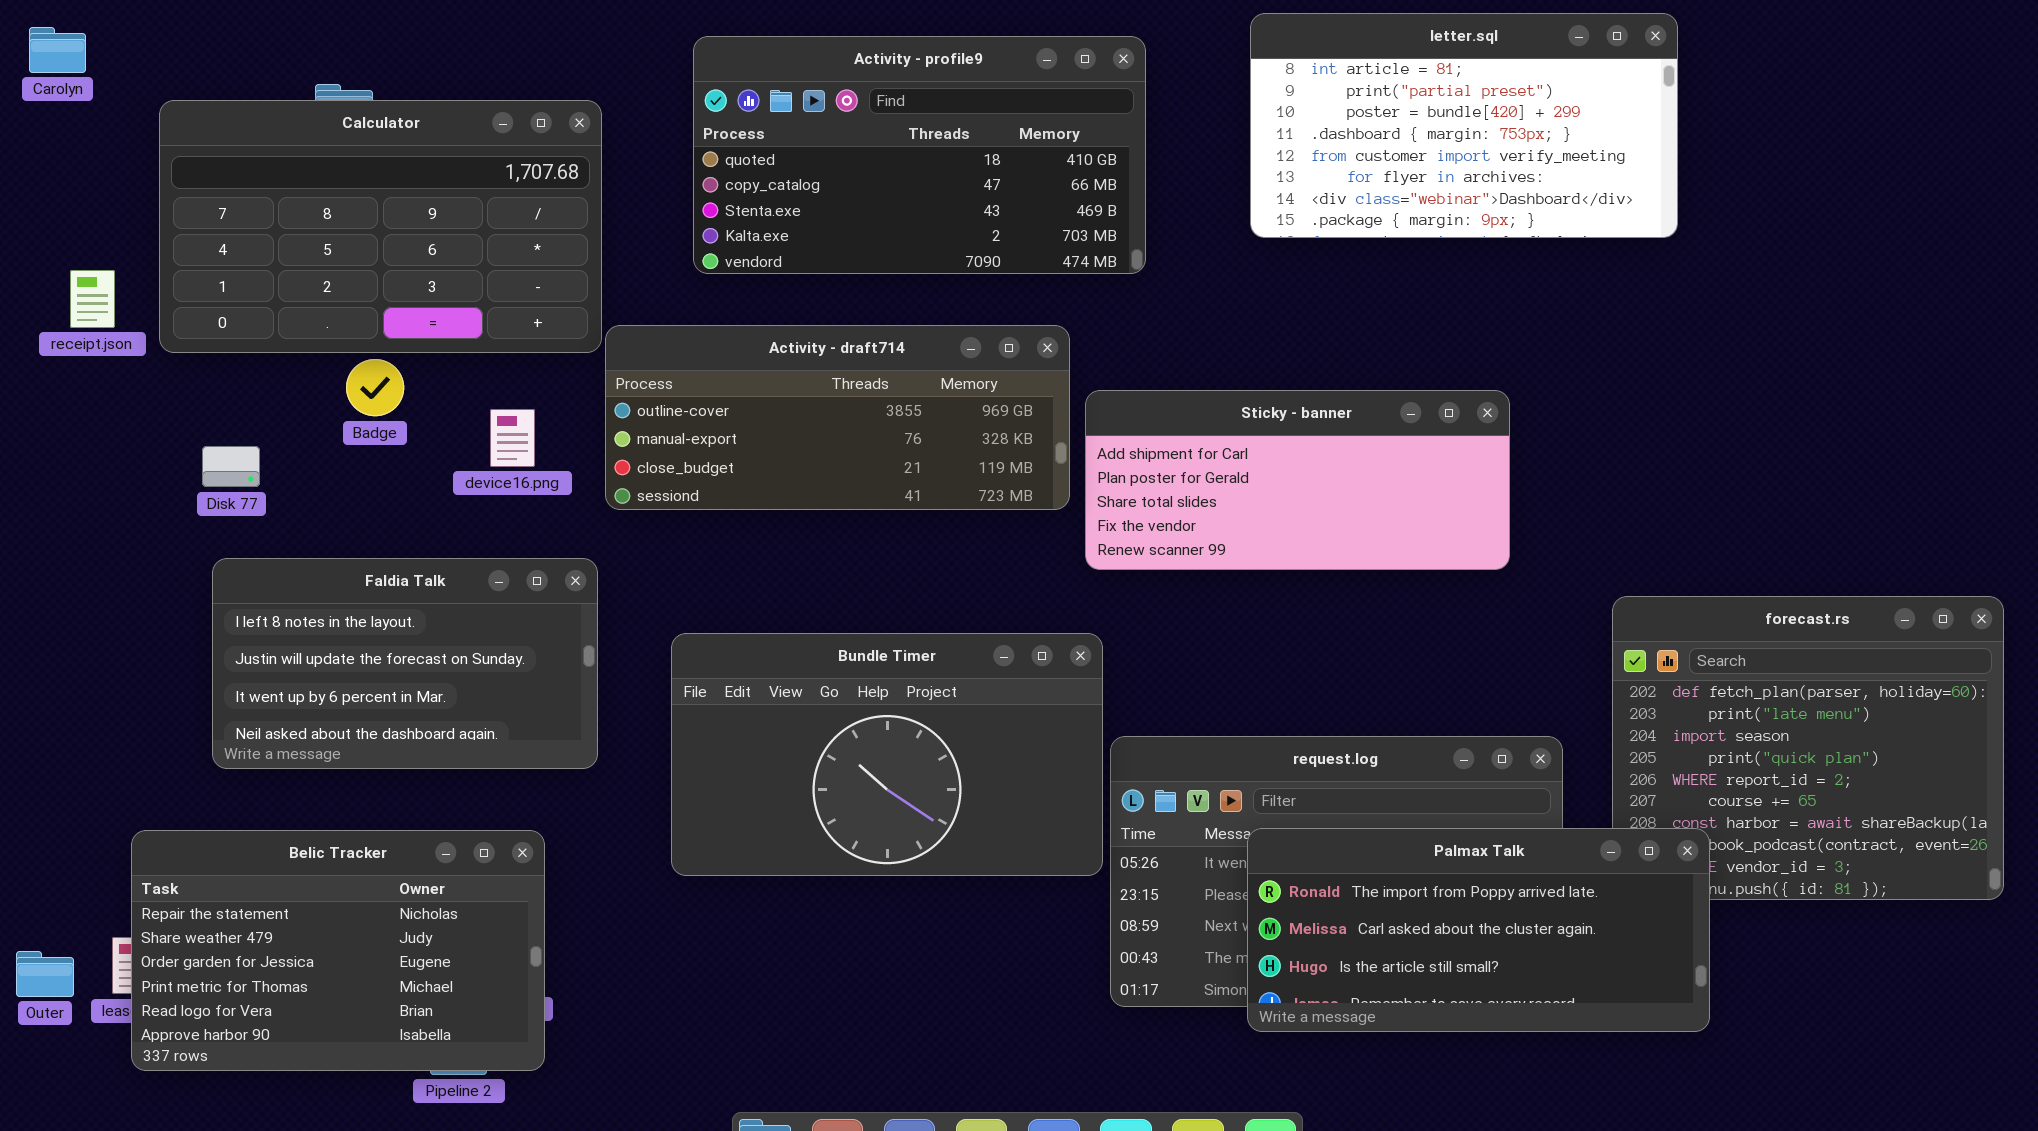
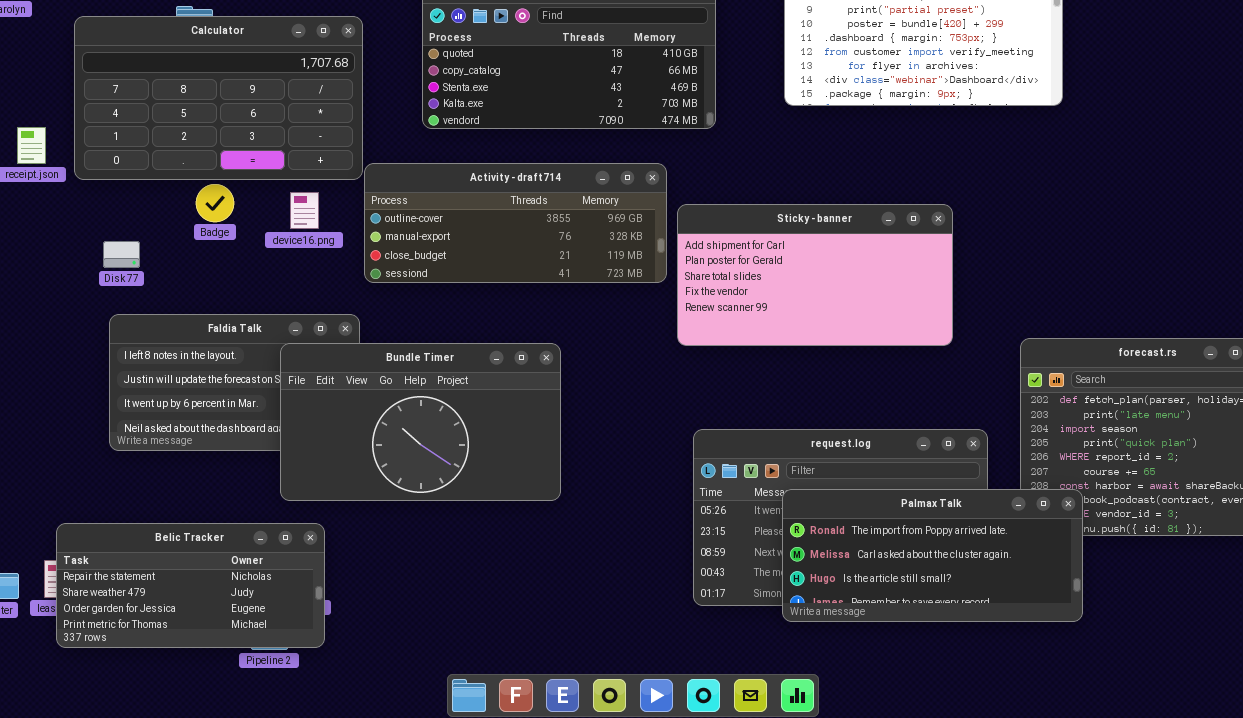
Sticky - banner: [1085,390,1510,570] -> [677,204,953,346], resized
device16.png: [490,409,535,467] -> [290,192,319,229], moved
Bundle Timer: [671,633,1103,876] -> [280,343,561,501], moved
Belic Tracker: [131,830,545,1071] -> [56,523,325,648], resized

